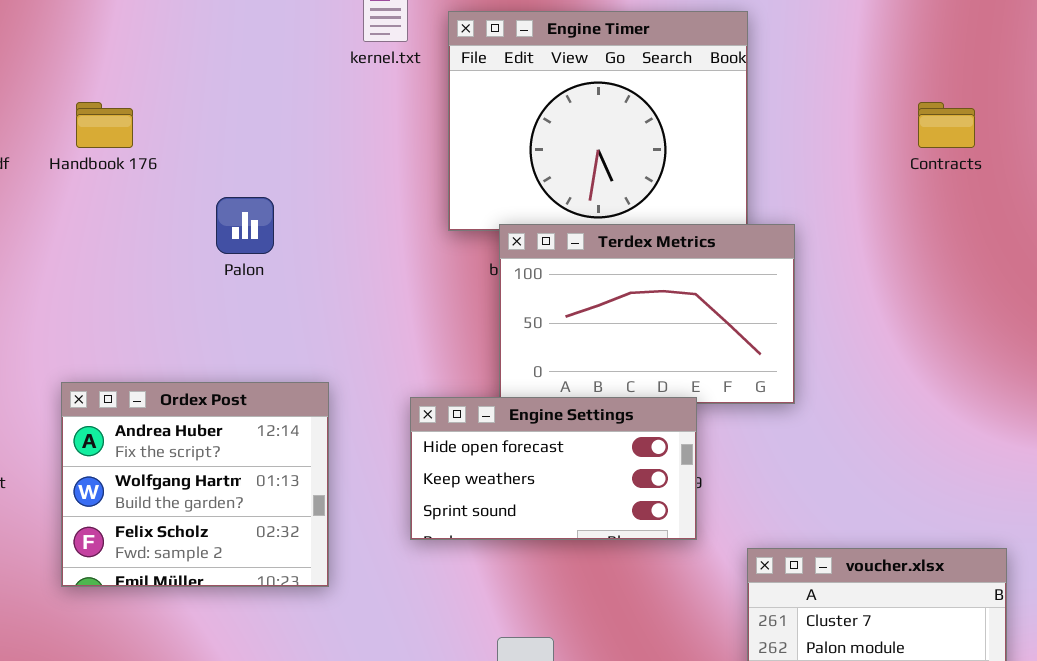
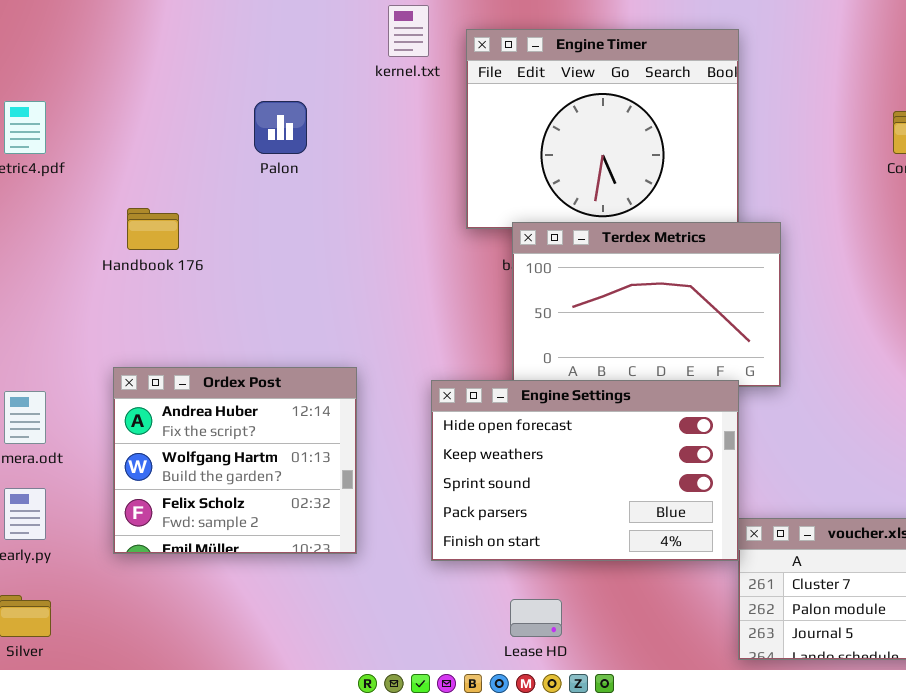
Handbook 176: [76,102,133,148] -> [127,208,179,250], moved
Palon: [216,197,274,254] -> [254,101,307,154], moved
Engine Settings: [410,397,697,540] -> [431,380,739,561], resized

